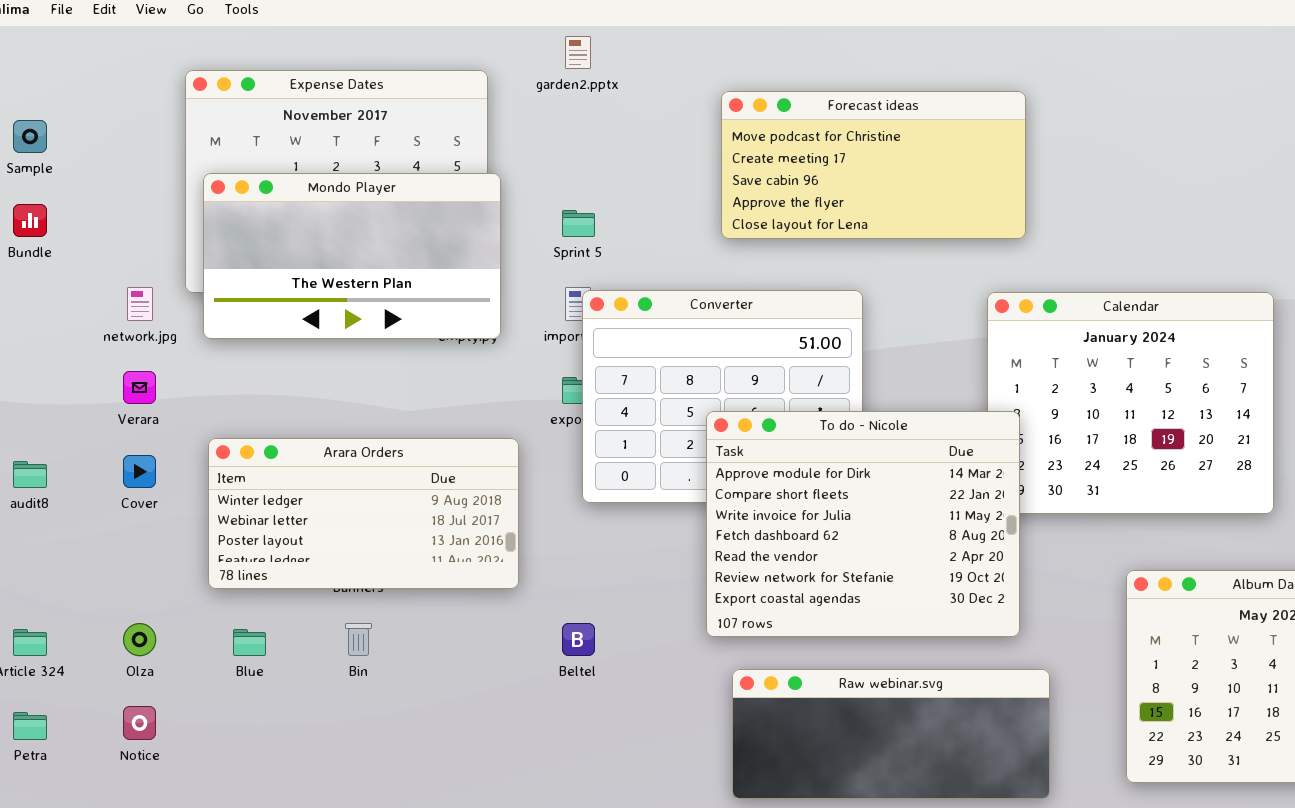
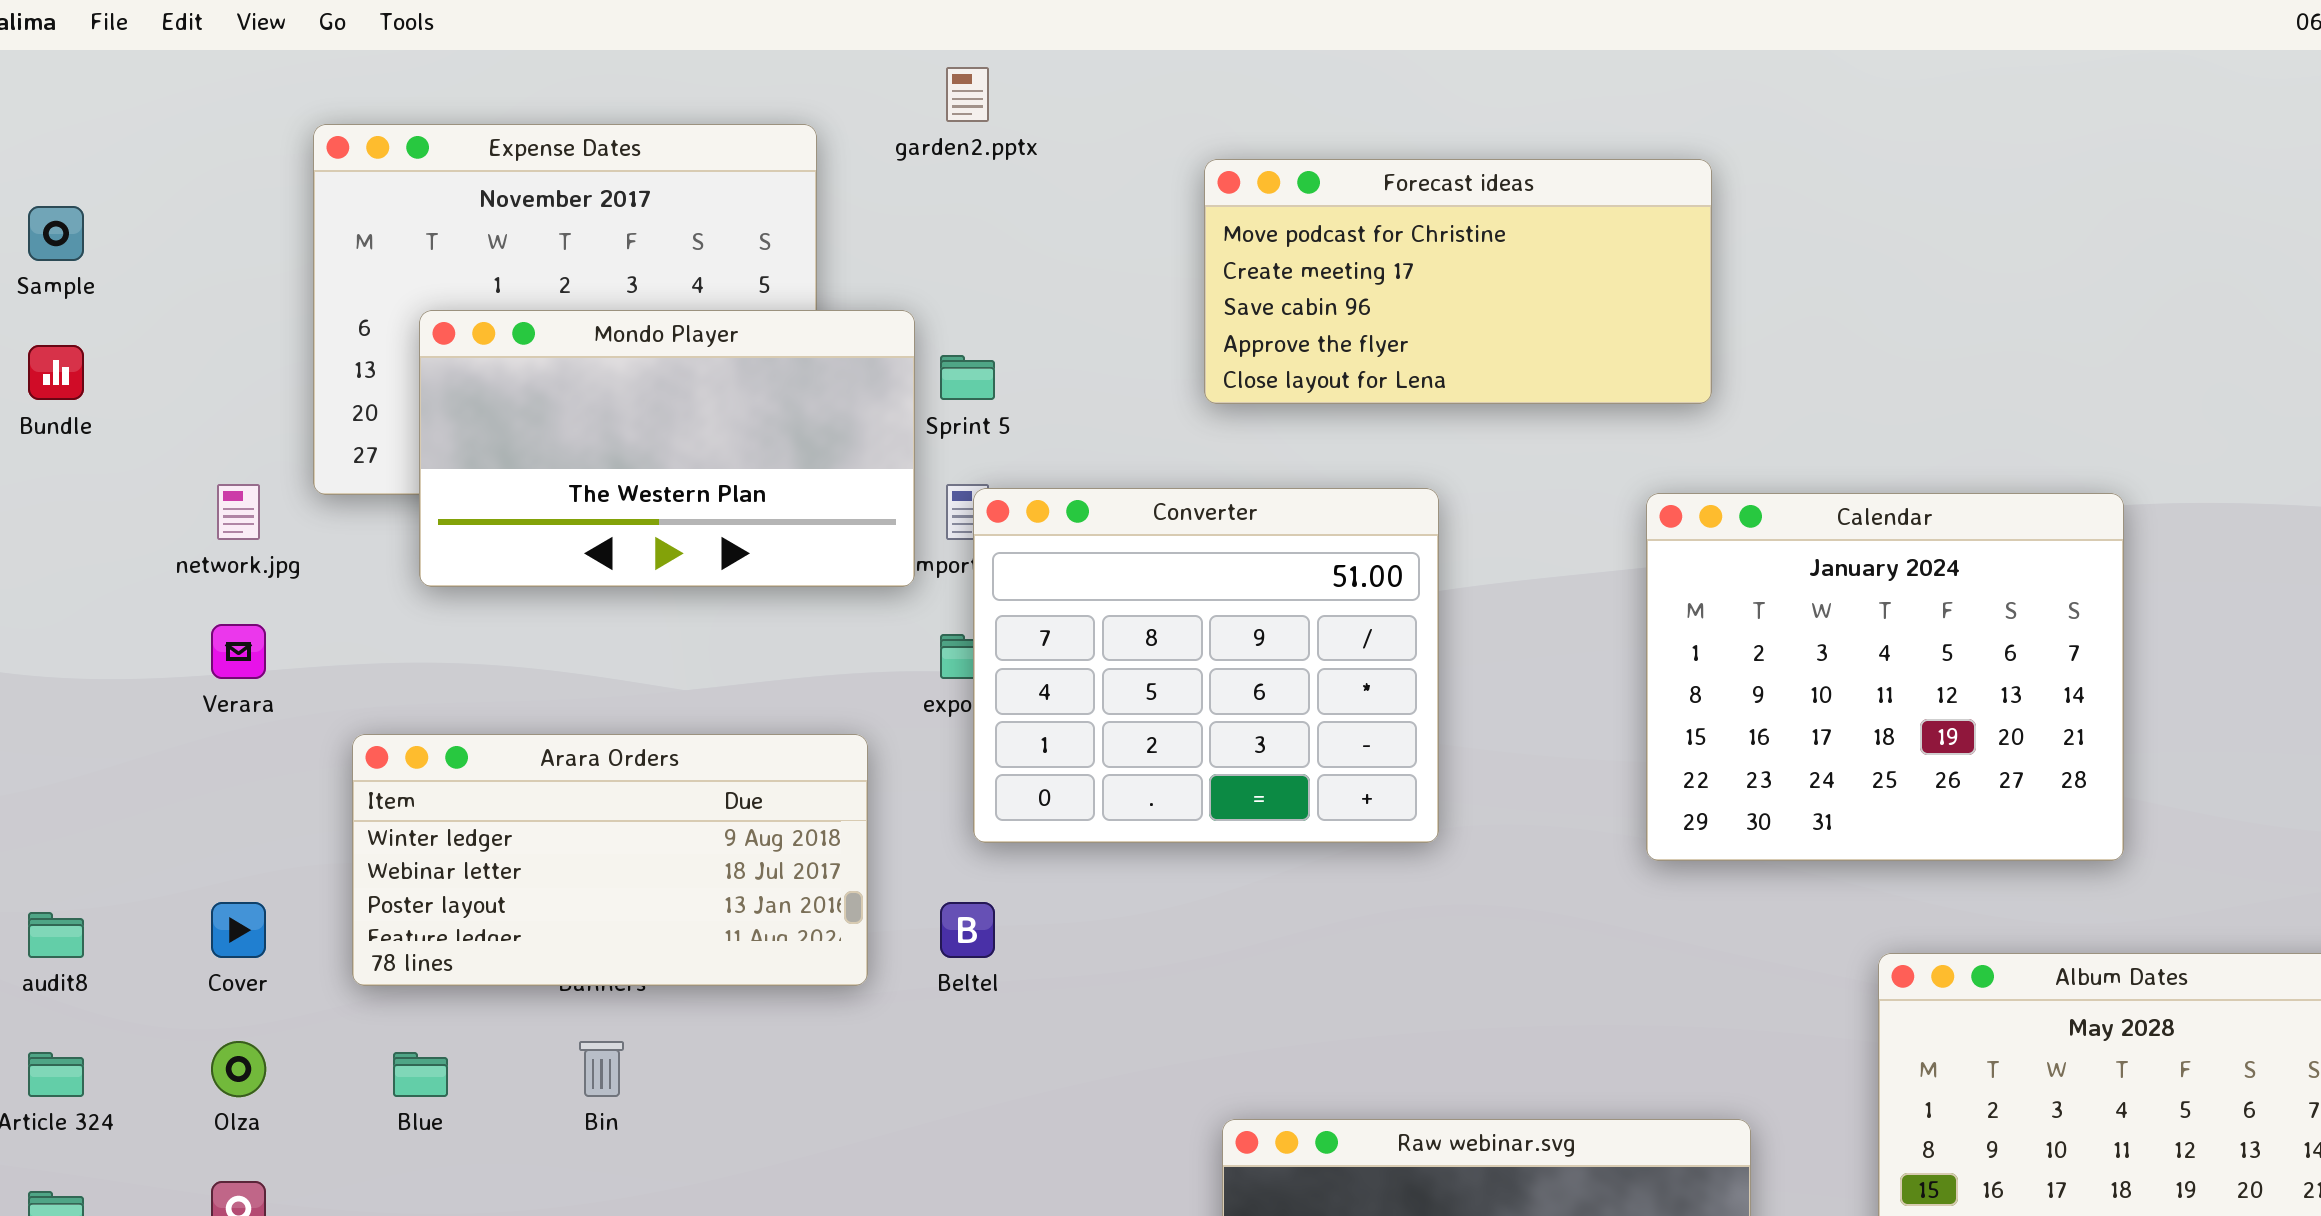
Mondo Player: [203,173,501,339] -> [419,310,915,587], moved
To do - Nicole: [706,411,1020,637] -> none, closed
Cover: [123,455,156,488] -> [211,902,266,958], moved
audit8: [13,461,47,488] -> [28,912,84,958], moved
Beltel: [562,623,595,656] -> [940,902,995,958], moved

